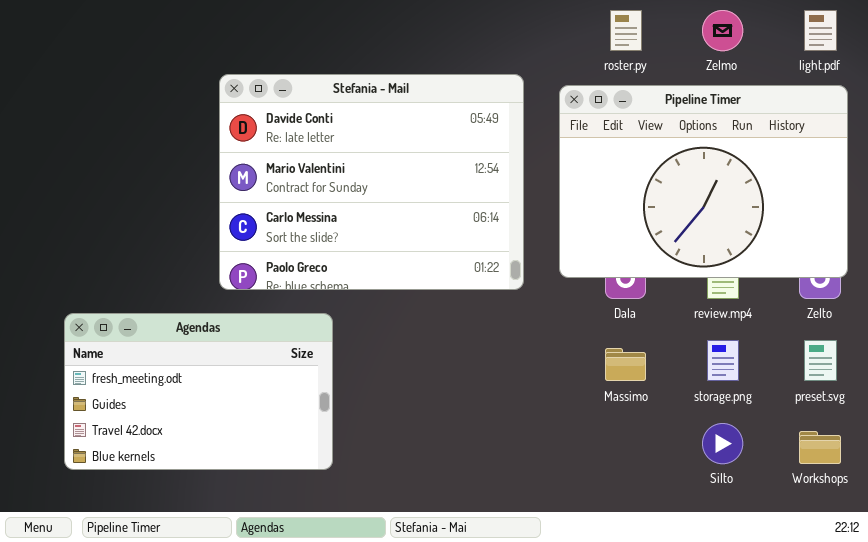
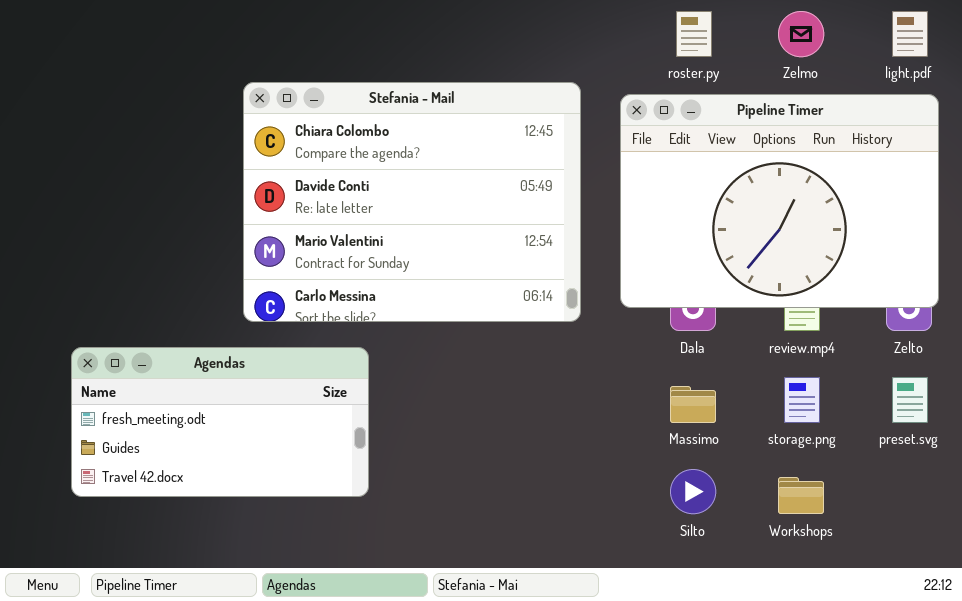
Stefania - Mail: [219,74,524,290] -> [243,82,581,322], scrolled up 1 row
Agendas: [64,313,333,470] -> [71,347,369,497], resized
Silto: [702,423,743,464] -> [670,469,716,514], moved
Workshops: [799,431,841,464] -> [778,477,824,514], moved

